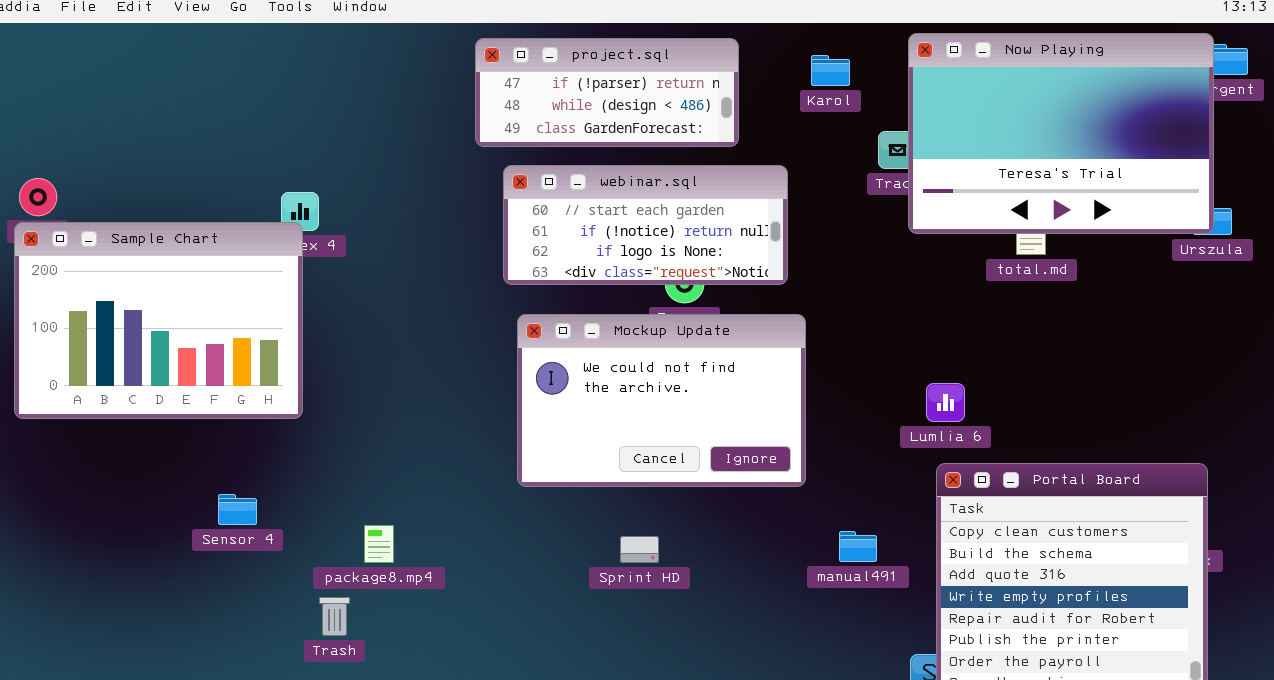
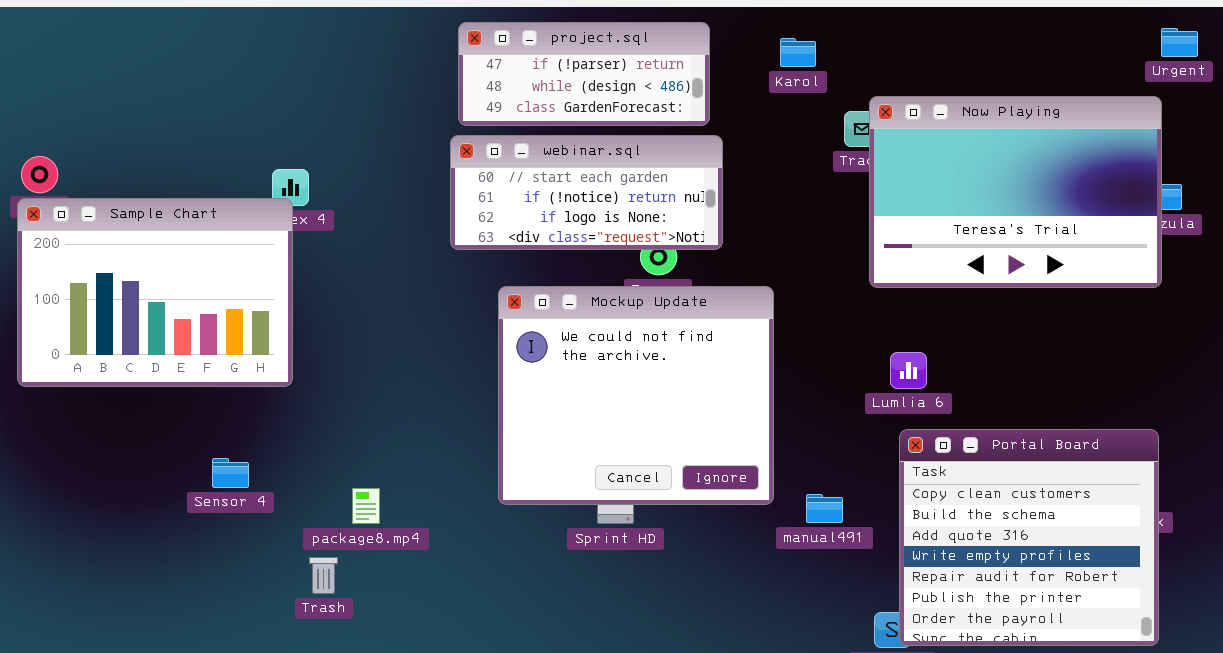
Now Playing: [908,33,1214,234] -> [869,96,1162,288], moved
webinar.sql: [503,165,788,285] -> [450,135,723,250], moved
Mockup Update: [517,314,806,487] -> [498,286,774,505], resized

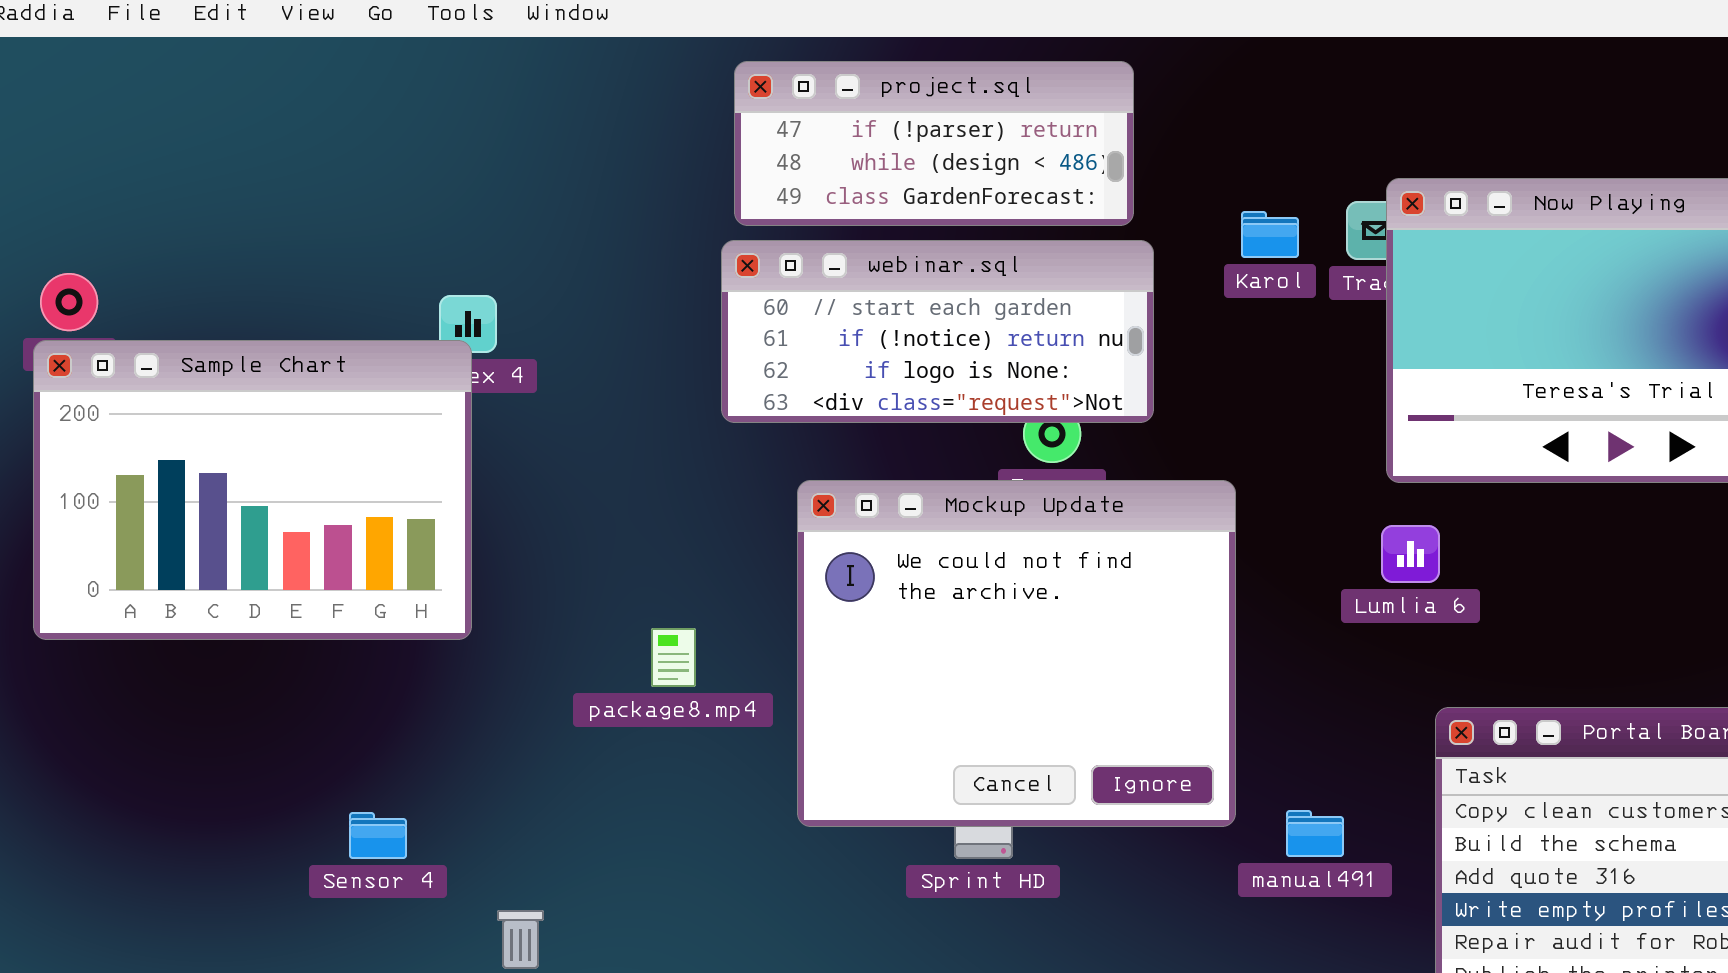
Karol: [780,38,816,67] -> [1241,211,1299,258], moved
Lumlia 6: [890,352,927,389] -> [1381,525,1440,583], moved
Sensor 4: [212,458,249,488] -> [349,812,407,859], moved
package8.mp4: [352,488,380,524] -> [651,628,696,687], moved

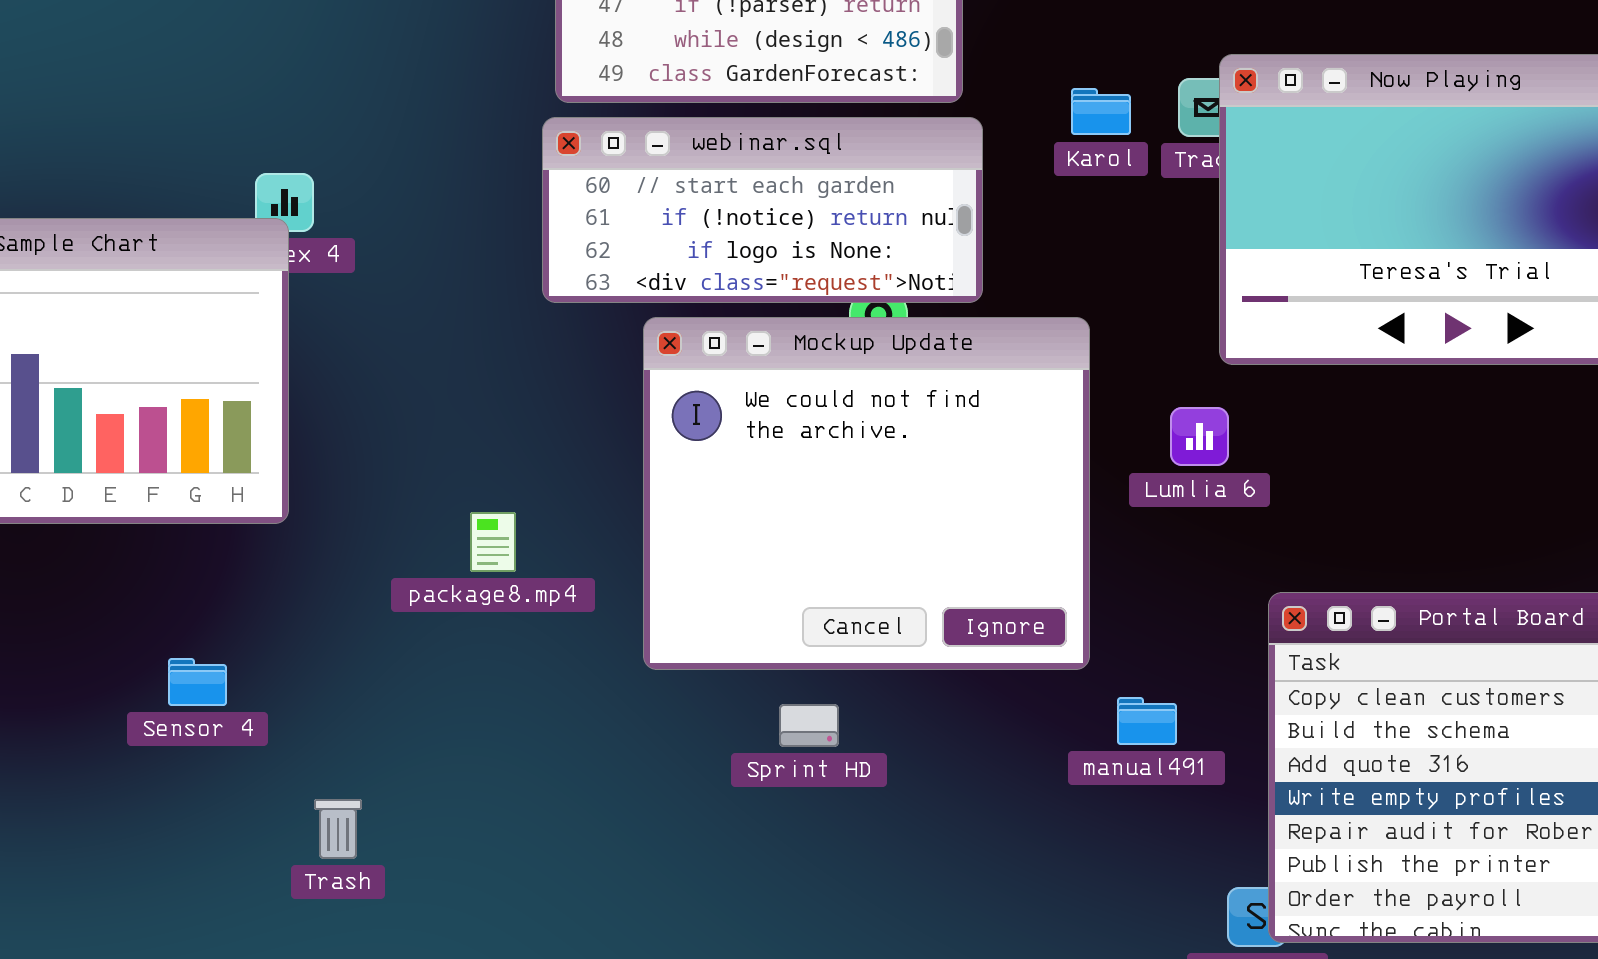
Mockup Update: [797,480,1236,827] -> [643,317,1090,670], moved
Lumlia 6: [1381,525,1440,583] -> [1170,407,1229,466], moved
Sensor 4: [349,812,407,859] -> [168,658,227,706], moved

